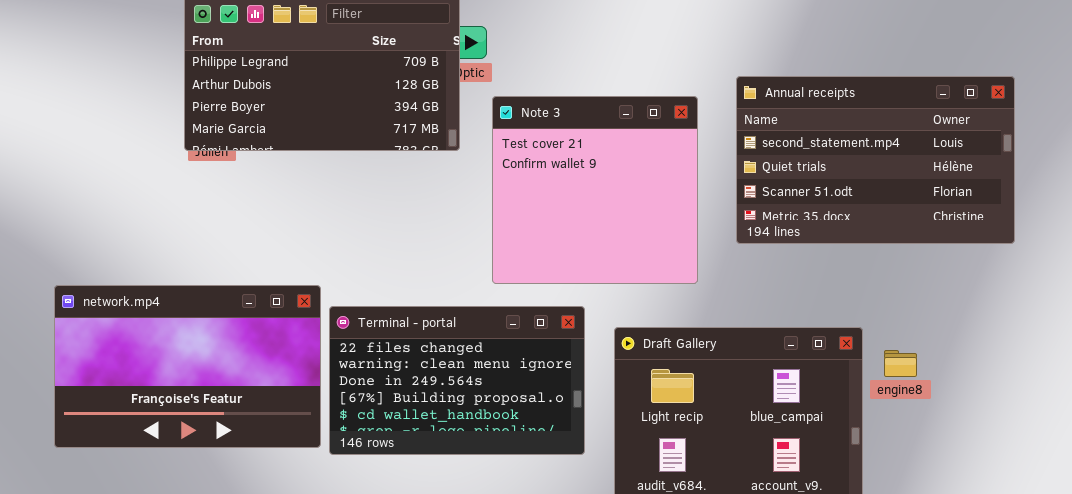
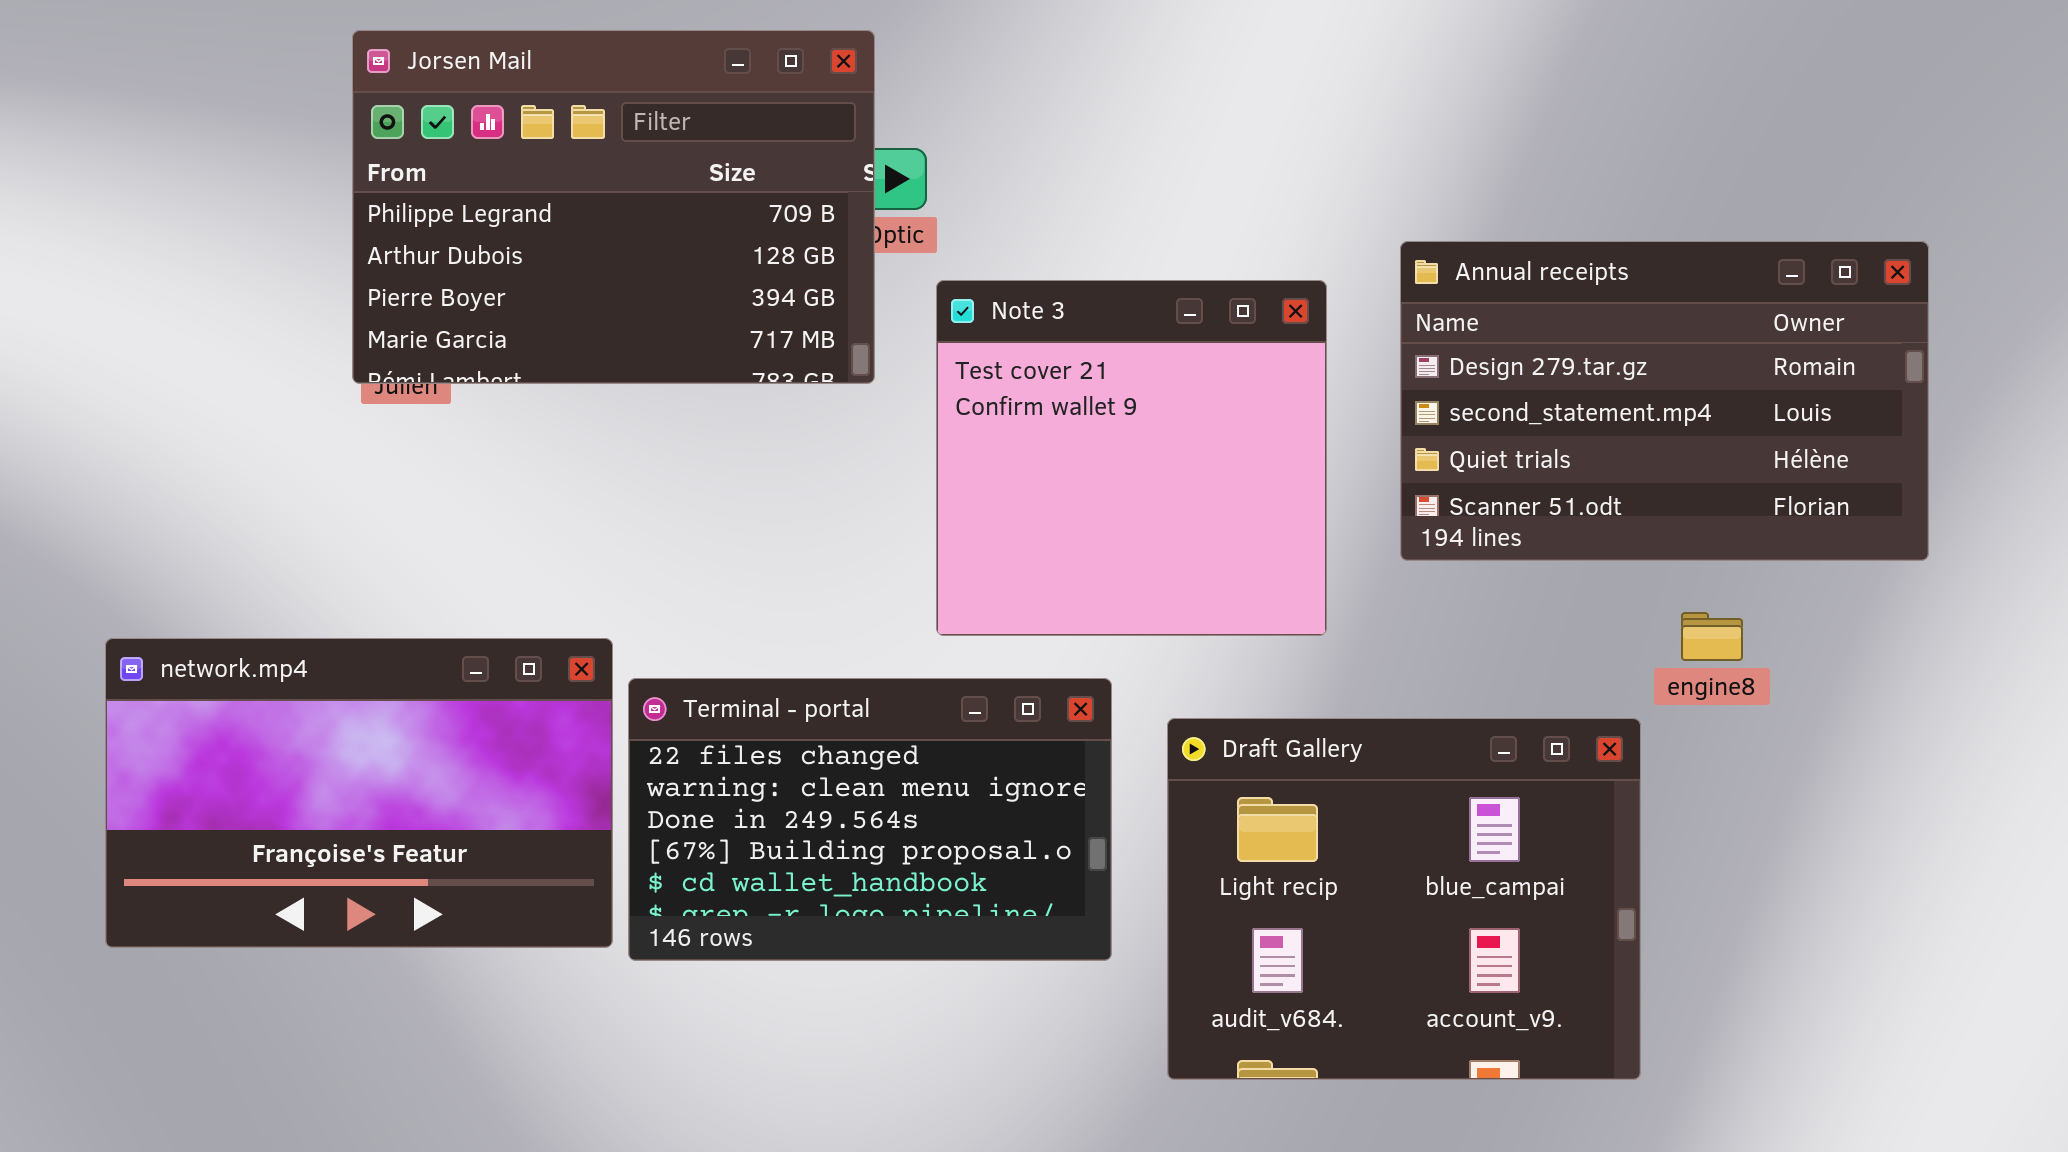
Annual receipts: [736,76,1015,244] -> [1400,241,1929,561], scrolled up 1 row
engine8: [884,350,917,377] -> [1681,612,1743,661], moved

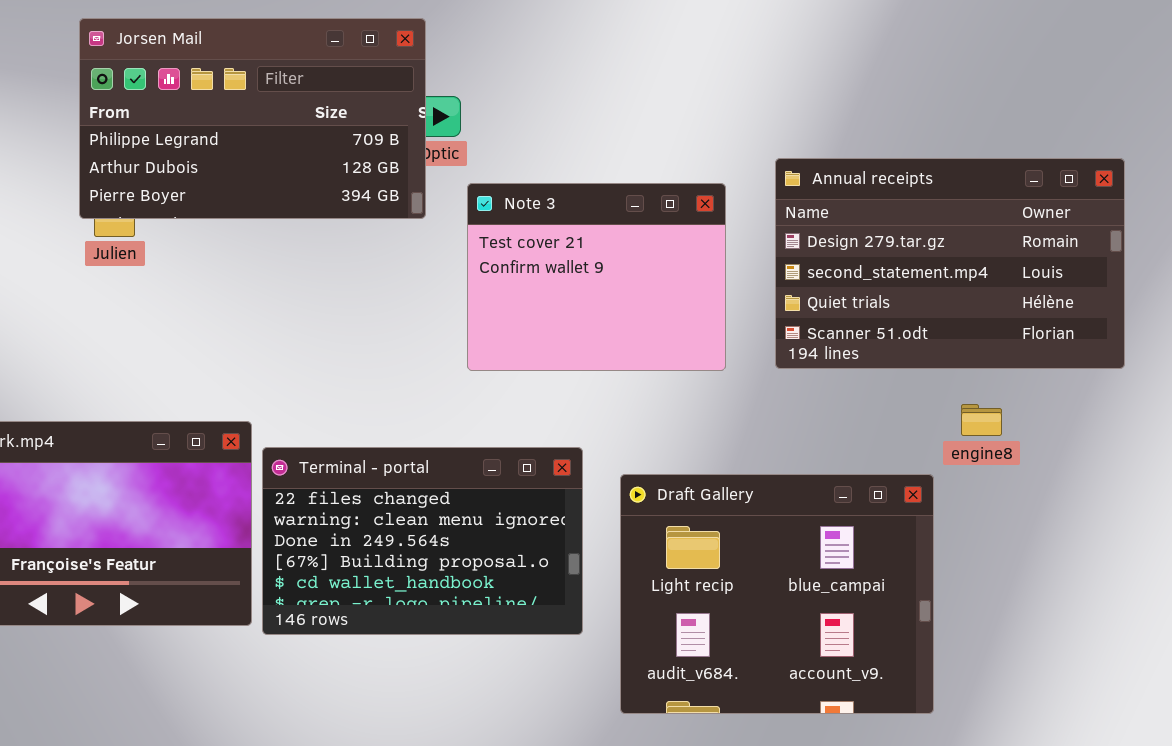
Jorsen Mail: [352,30,875,384] -> [79,18,426,219], resized
Note 3: [936,280,1327,636] -> [467,183,726,371], resized

